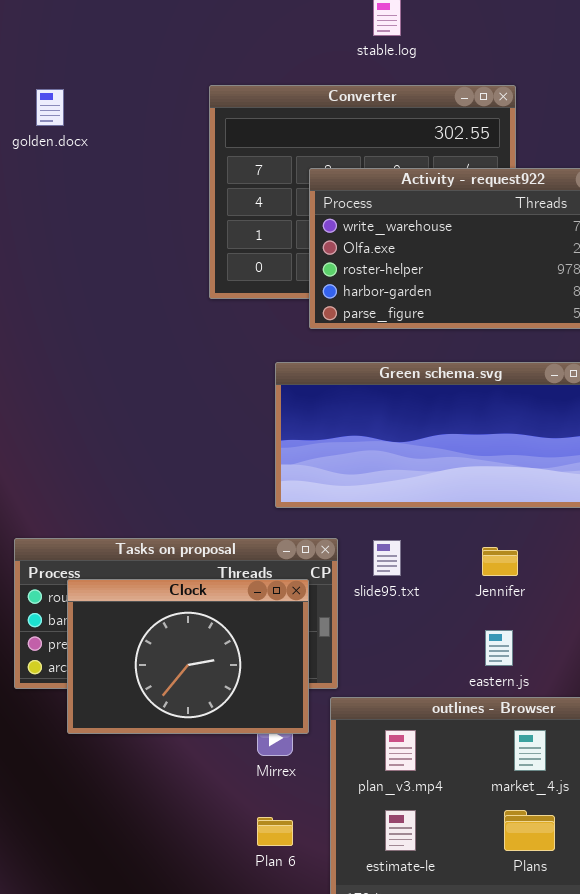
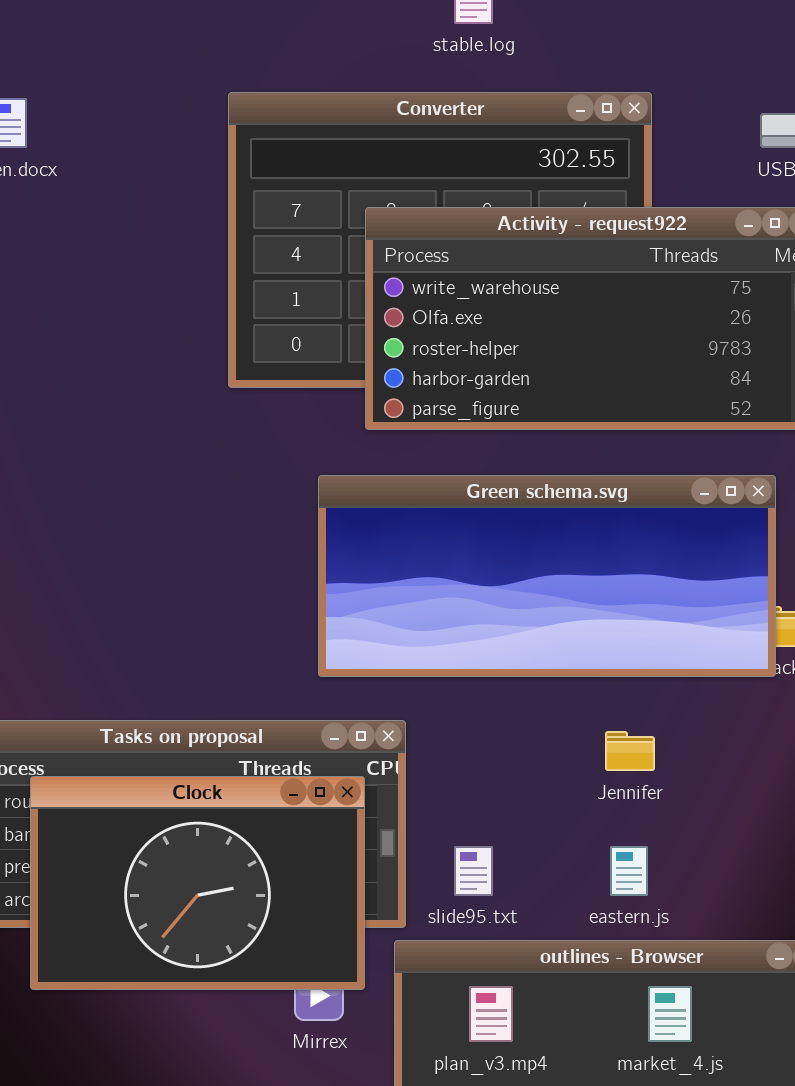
slide95.txt: [373,540,401,576] -> [454,846,493,896], moved

